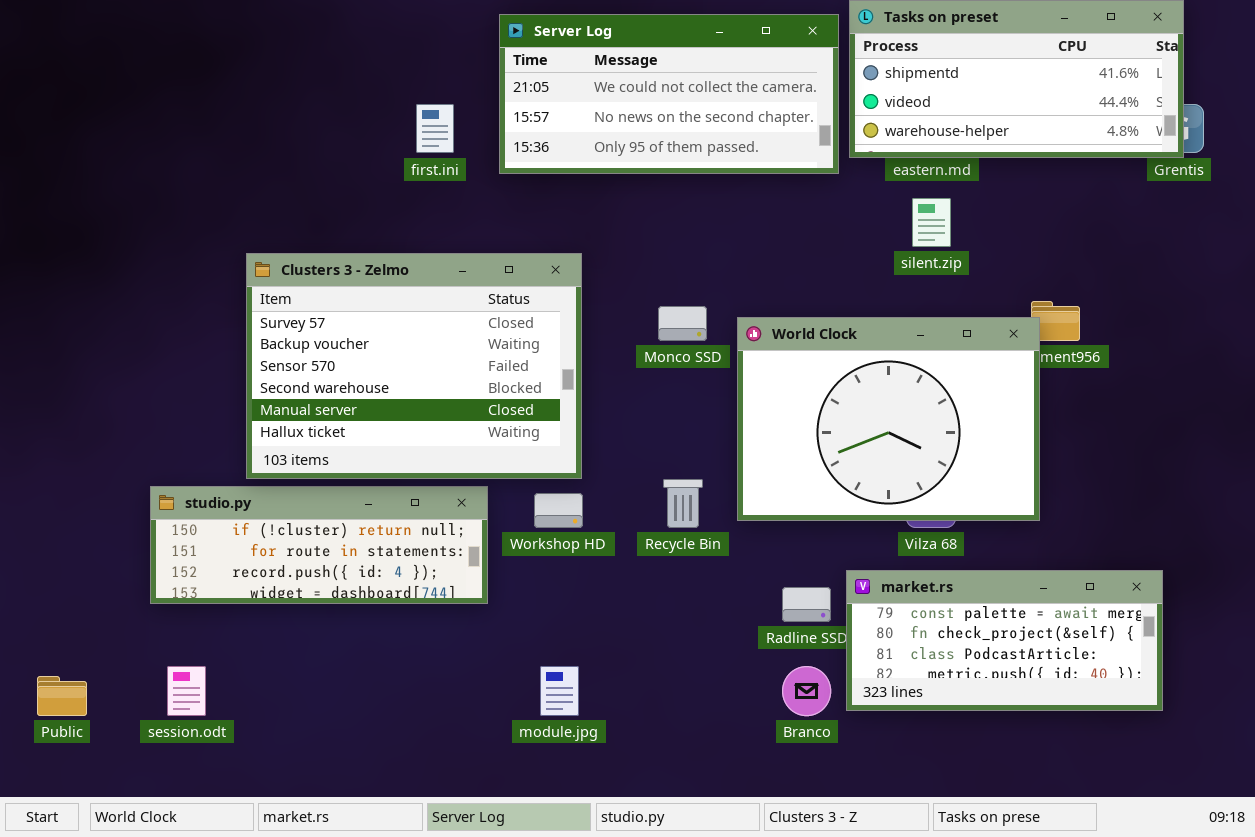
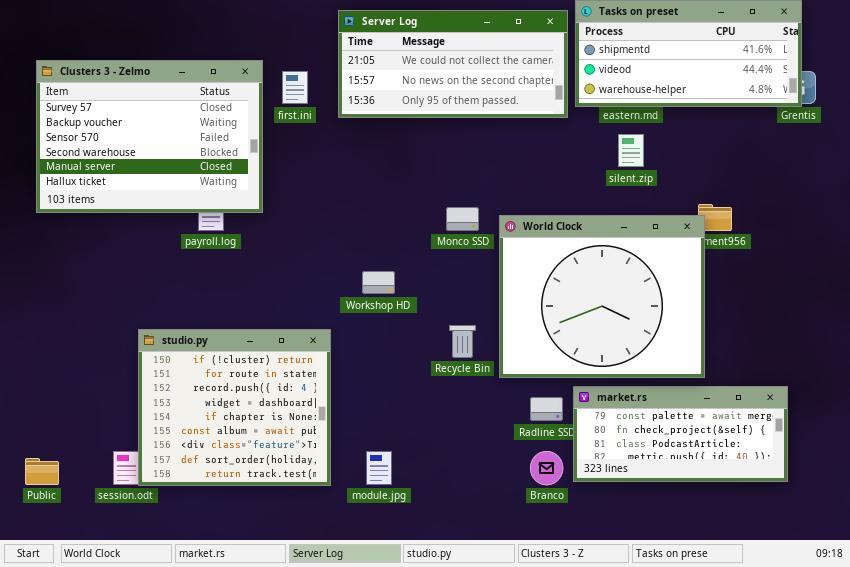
Clusters 3 - Zelmo: [246,253,582,479] -> [36,60,263,213], moved
World Clock: [737,317,1040,521] -> [499,215,705,378], resized
studio.py: [150,486,488,604] -> [138,329,331,486], resized
Workshop HD: [534,493,583,528] -> [362,271,395,294], moved

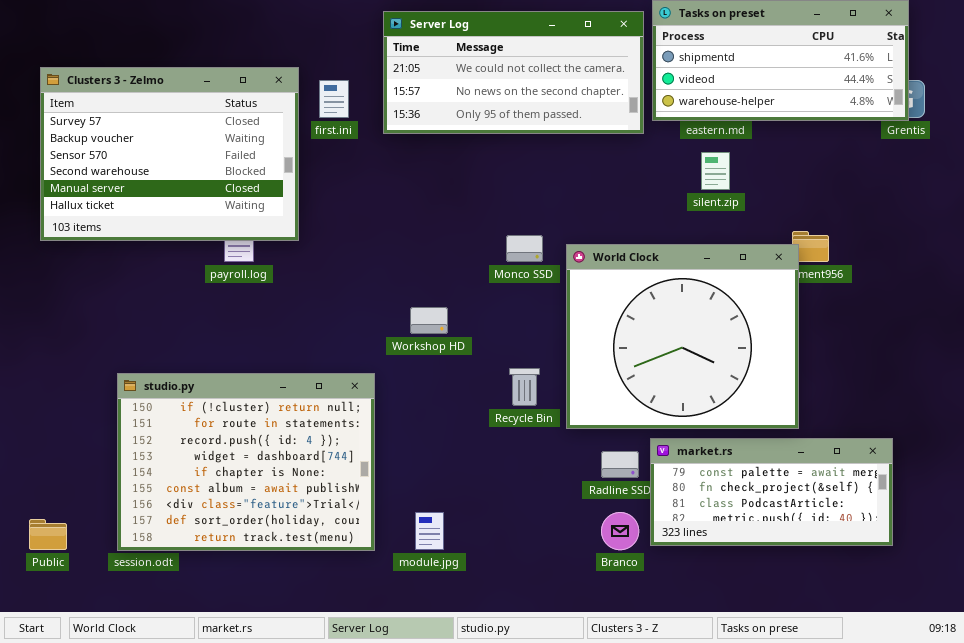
studio.py: [138,329,331,486] -> [117,373,375,551], resized

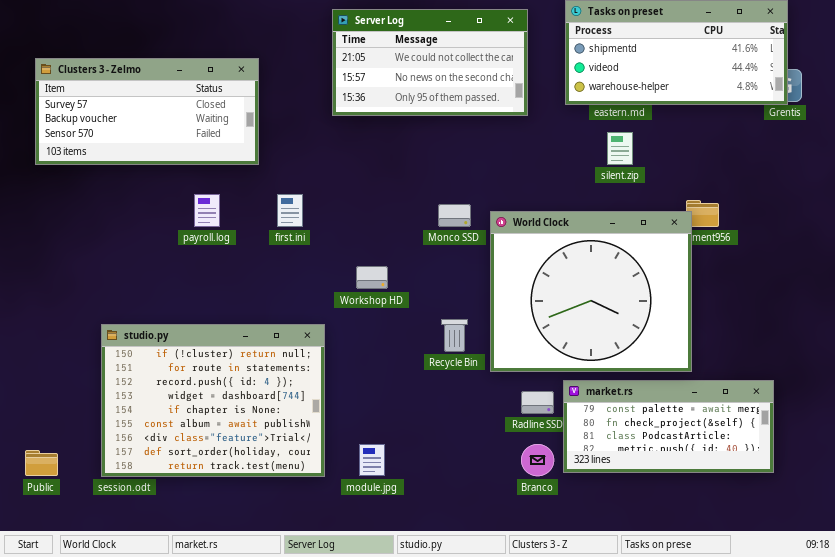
Server Log: [383,11,644,134] -> [332,9,528,116], resized
Clusters 3 - Zelmo: [40,67,299,241] -> [35,58,259,165], resized
first.ini: [319,80,349,118] -> [277,194,303,227], moved

